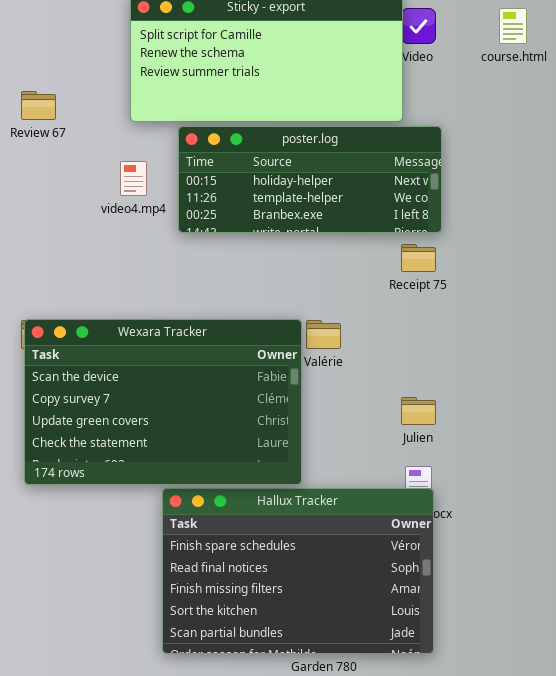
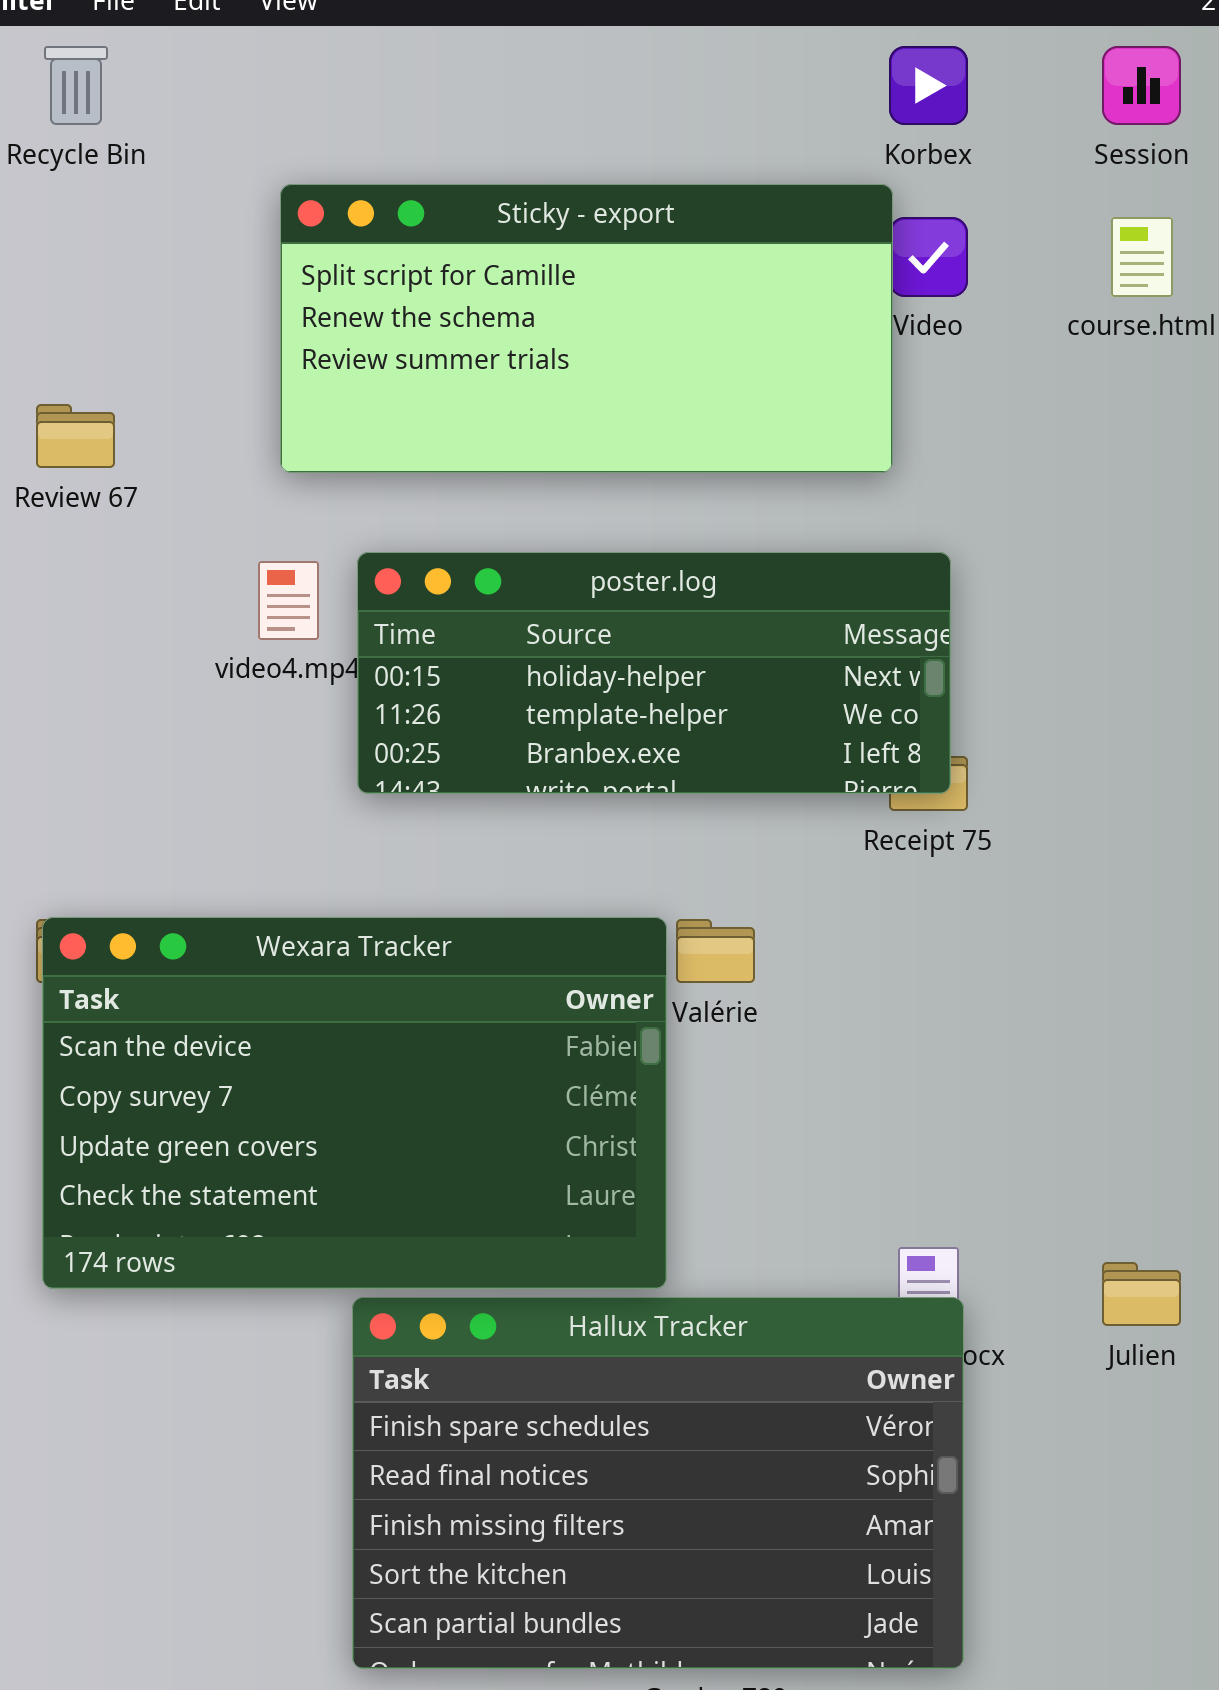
poster.log: [178,126,442,233] -> [357,552,951,794], moved
Julien: [401,397,436,425] -> [1102,1262,1181,1326], moved

